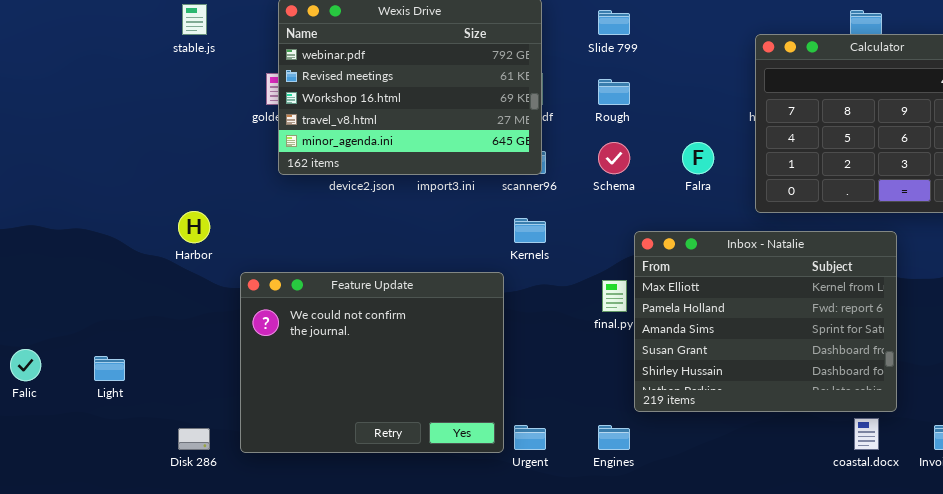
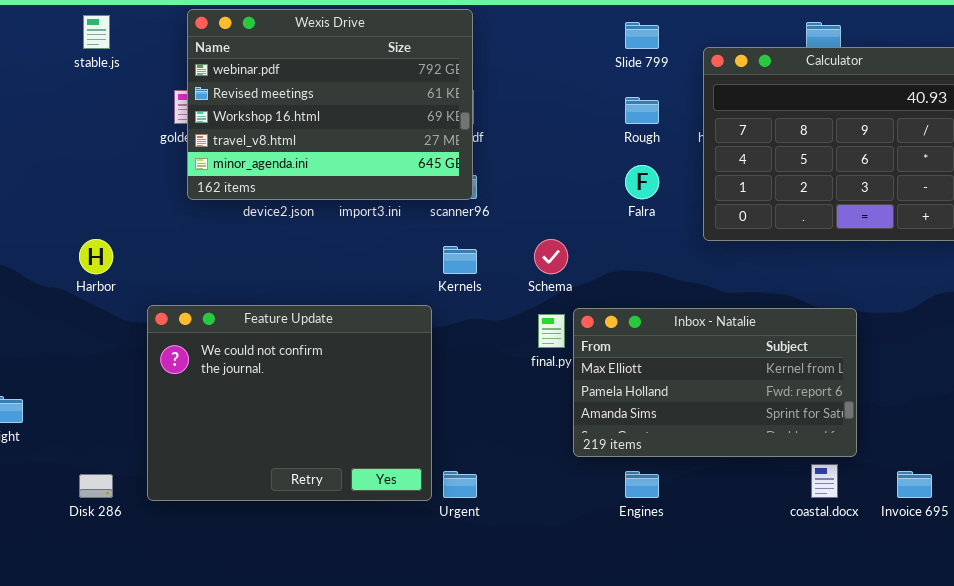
Slide 799: [598,10,630,35] -> [625,22,659,49], moved
Rough: [598,79,630,105] -> [625,97,659,124], moved
Schema: [598,142,630,174] -> [534,239,568,274], moved
Inbox - Natalie: [634,231,897,412] -> [573,308,857,457], resized
Engines: [598,425,630,450] -> [625,471,659,498], moved

